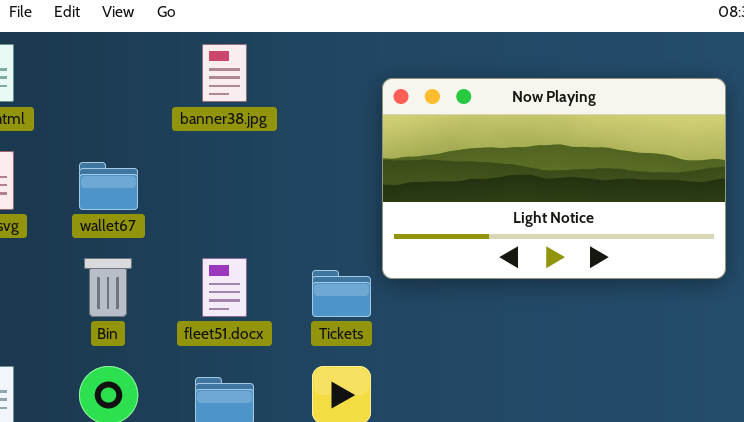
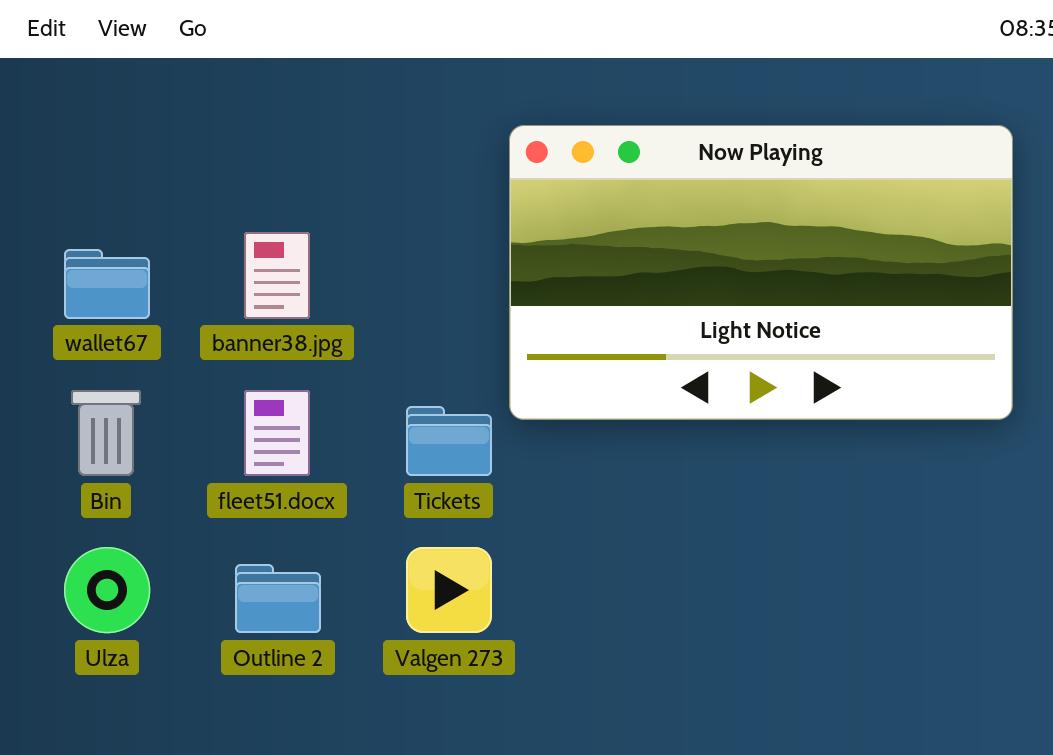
banner38.jpg: [202,44,247,102] -> [244,232,310,319], moved

